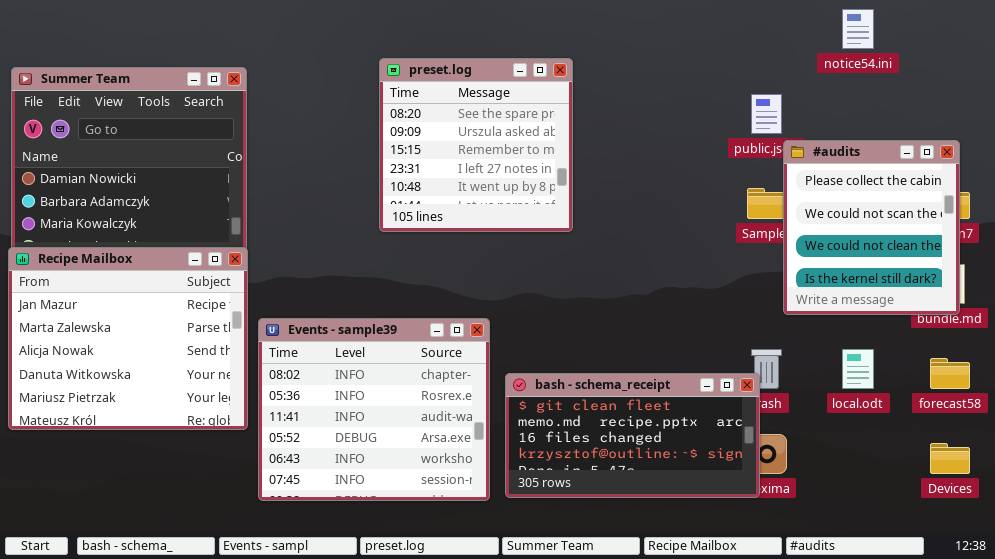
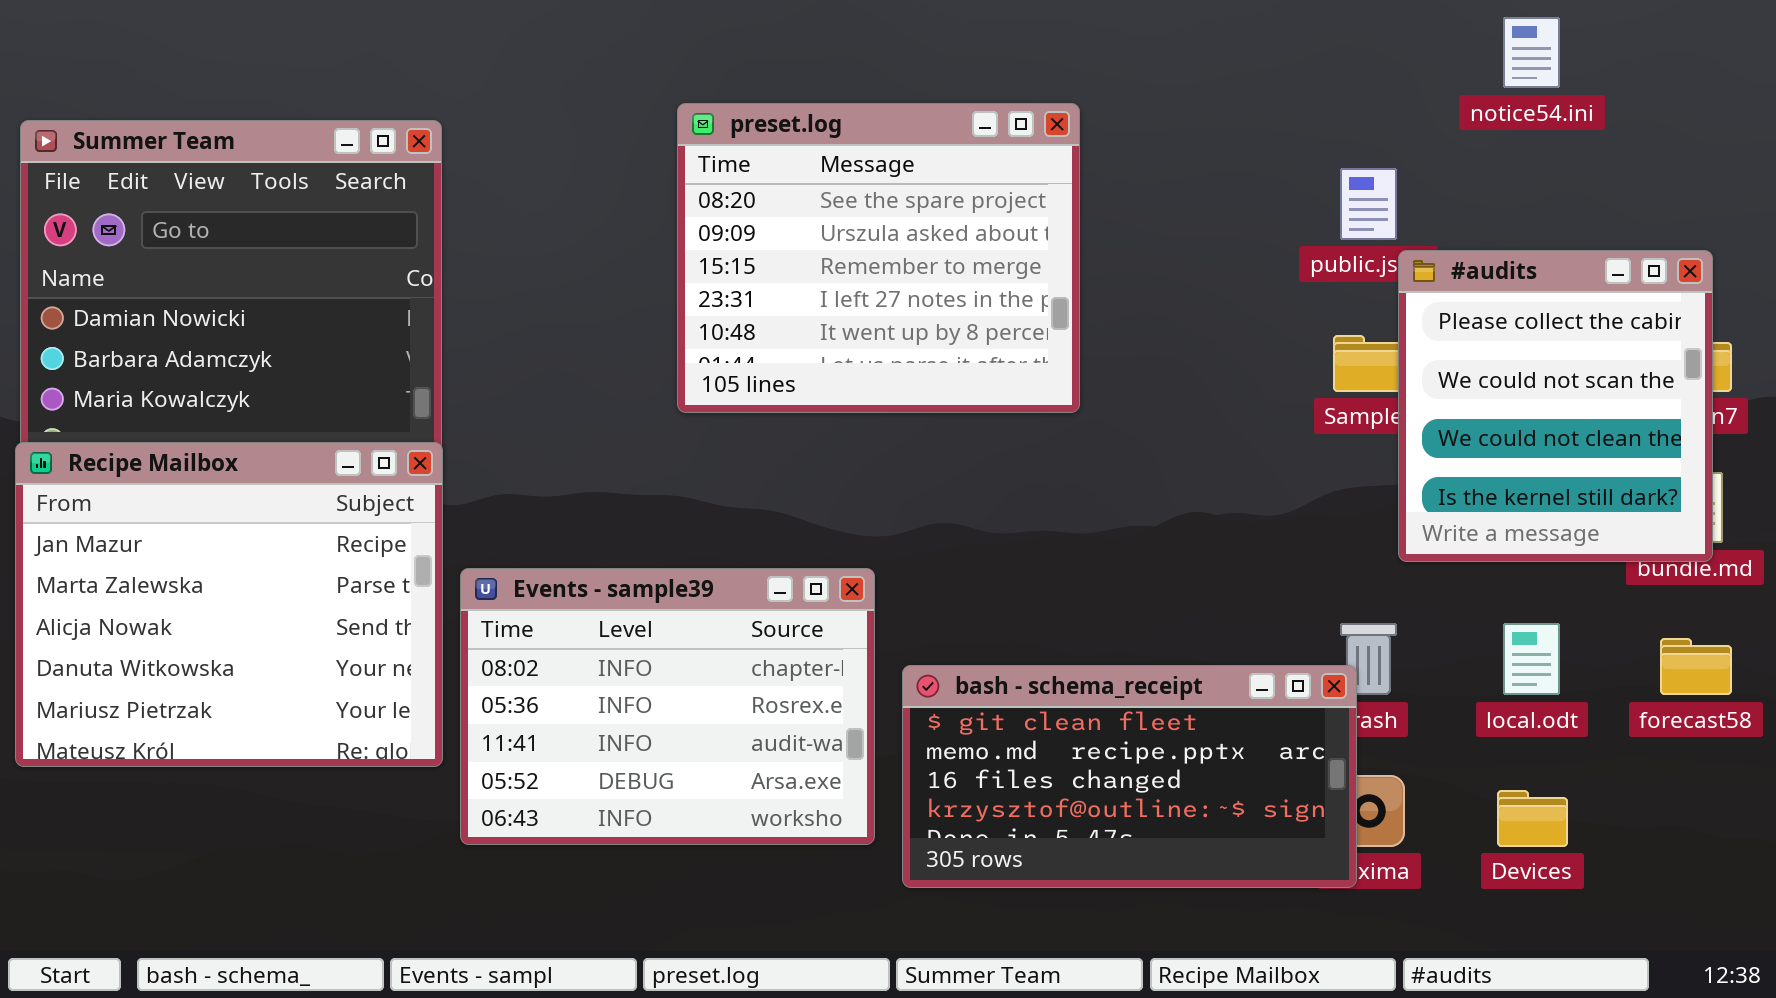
preset.log: [379,58,573,232] -> [677,103,1080,413], resized
Events - sample39: [258,318,490,501] -> [460,568,875,845], resized
Devices: [930,443,970,474] -> [1497,790,1568,847], moved

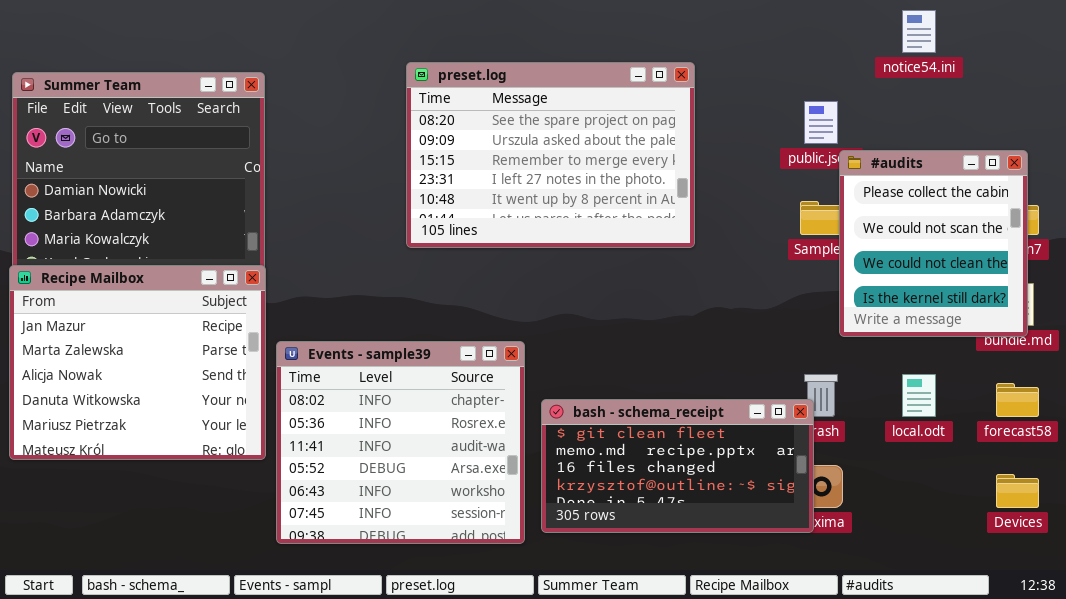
preset.log: [677,103,1080,413] -> [406,62,695,248], resized
Events - sample39: [460,568,875,845] -> [276,341,525,544], resized
Devices: [1497,790,1568,847] -> [996,474,1039,508], moved

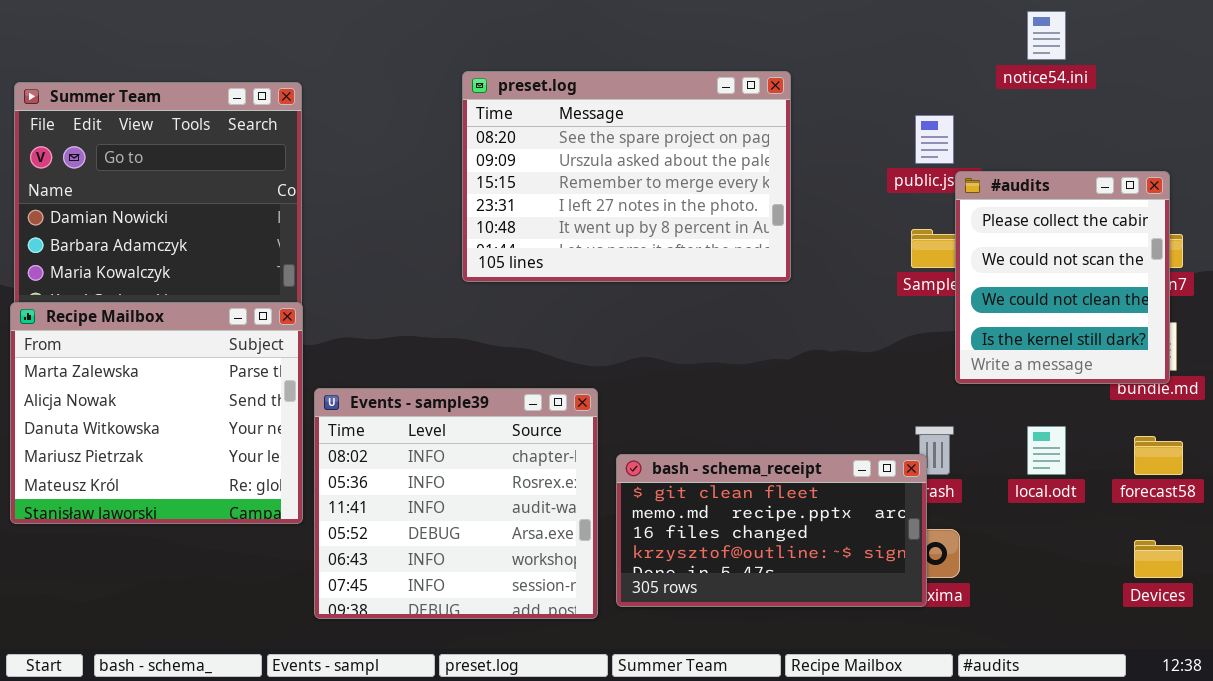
Recipe Mailbox: [9,265,266,460] -> [10,302,303,524], scrolled down 1 row

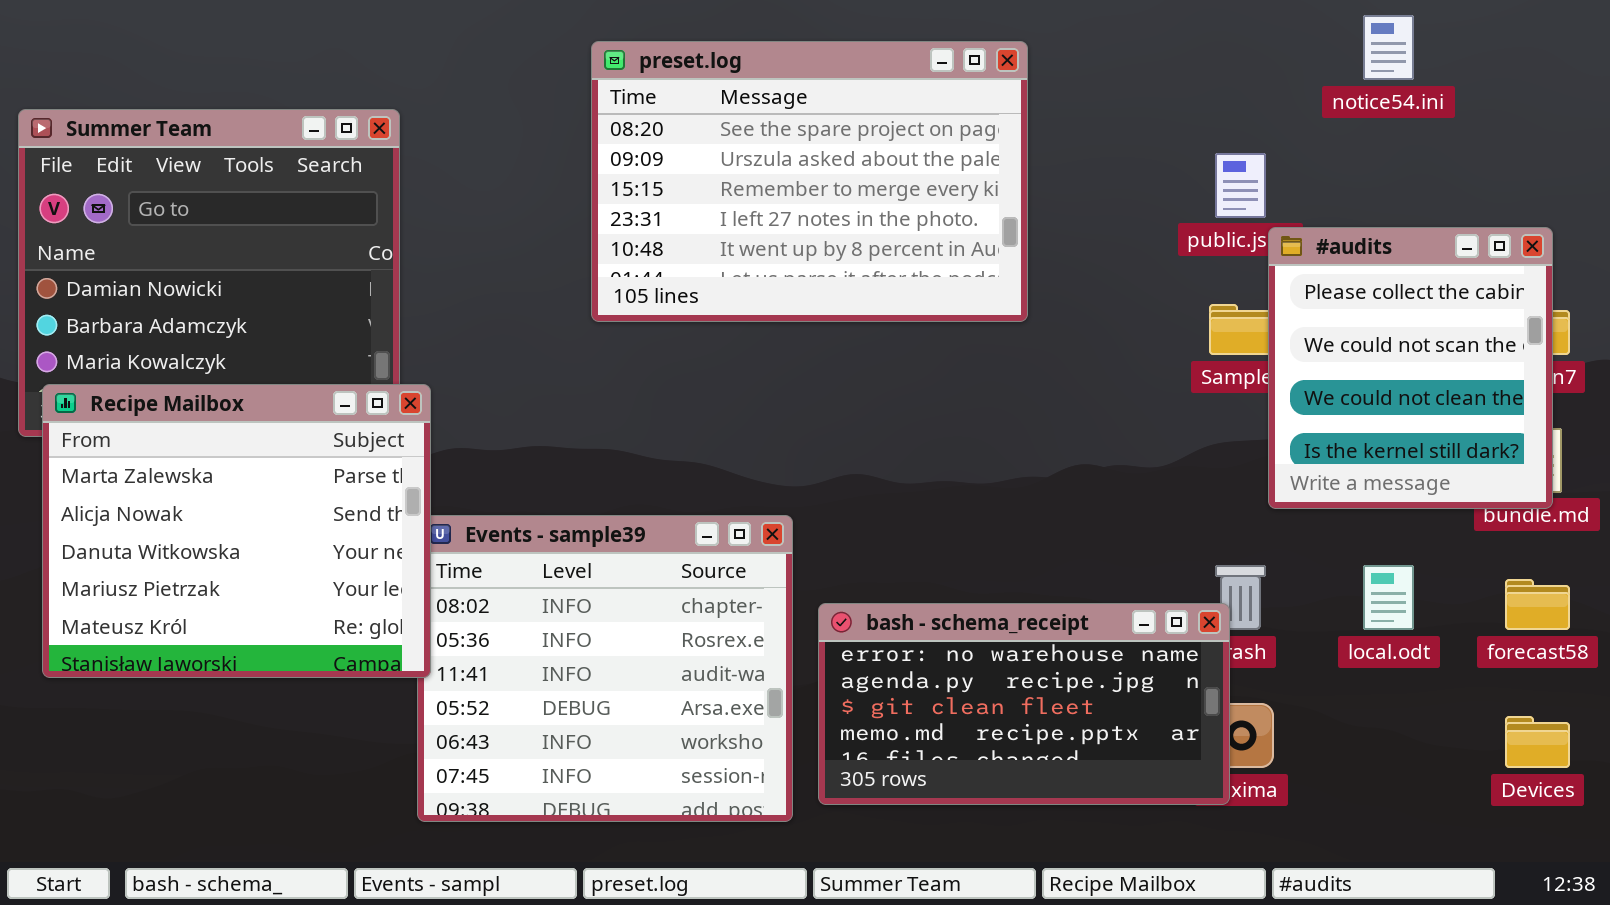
preset.log: [462,71,791,282] -> [591,41,1028,322], moved
Recipe Mailbox: [10,302,303,524] -> [42,384,431,678], moved
bash - schema_receipt: [616,454,927,607] -> [818,603,1230,805], scrolled up 2 rows

